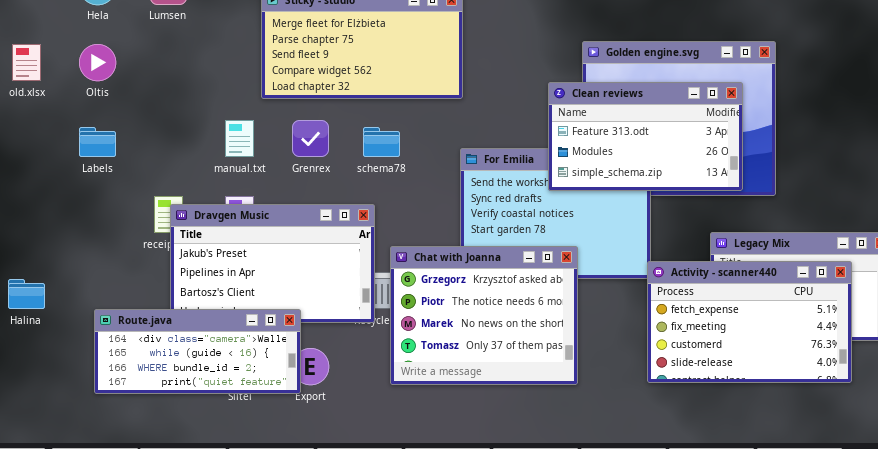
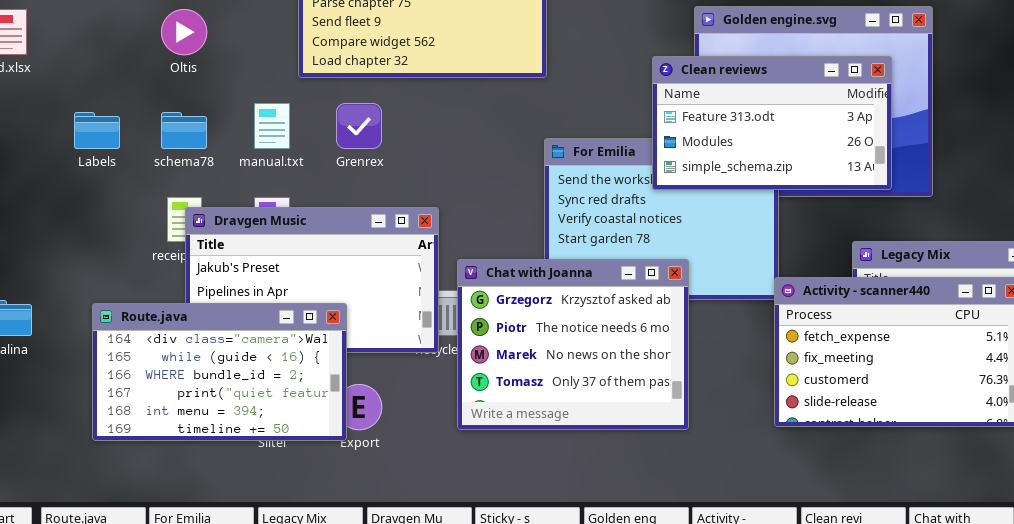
Oltis: [79,44,116,81] -> [161,9,207,55], moved
schema78: [363,127,400,157] -> [161,112,207,149], moved
Route.java: [94,309,301,394] -> [92,303,347,441], resized

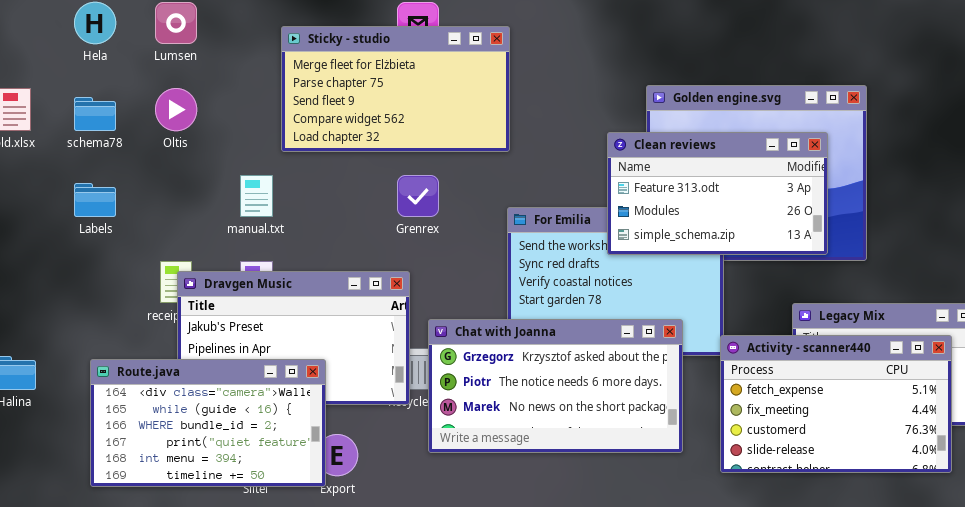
Grenrex: [336,103,382,149] -> [397,175,439,217], moved
schema78: [161,112,207,149] -> [74,97,116,131], moved
Chat with Joanna: [457,259,689,430] -> [428,319,683,453], resized

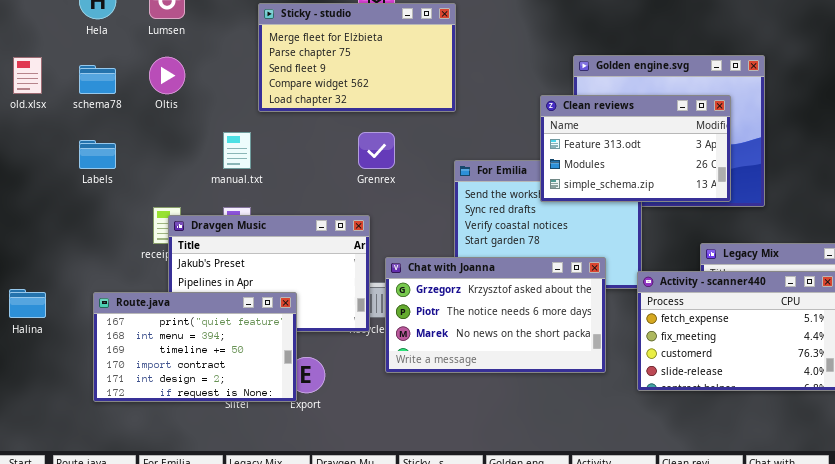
Route.java: [90,359,326,487] -> [93,292,297,402], scrolled down 3 rows

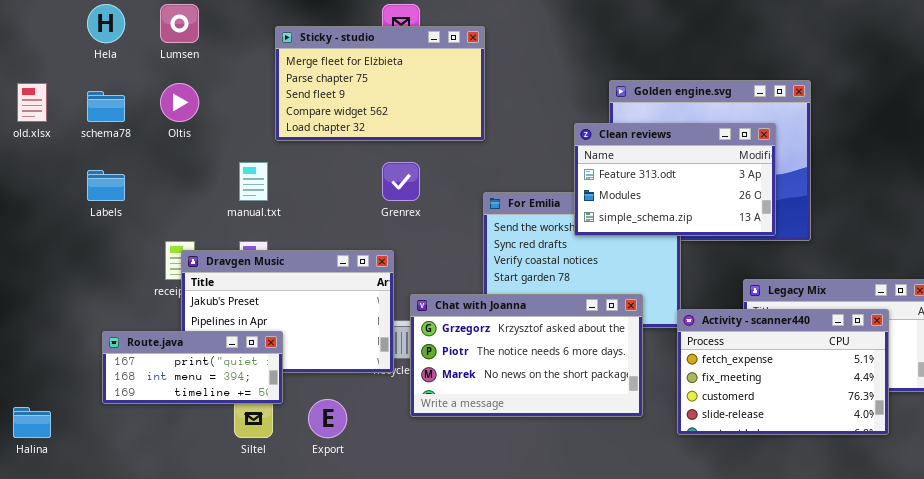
Halina: [9,289,46,318] -> [13,407,51,438], moved
Route.java: [93,292,297,402] -> [102,331,283,404], resized

